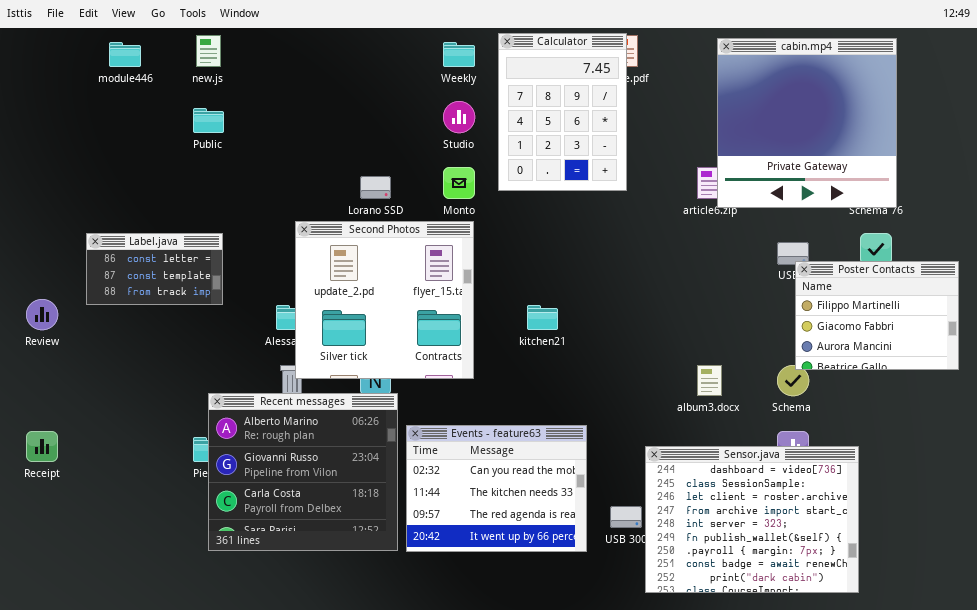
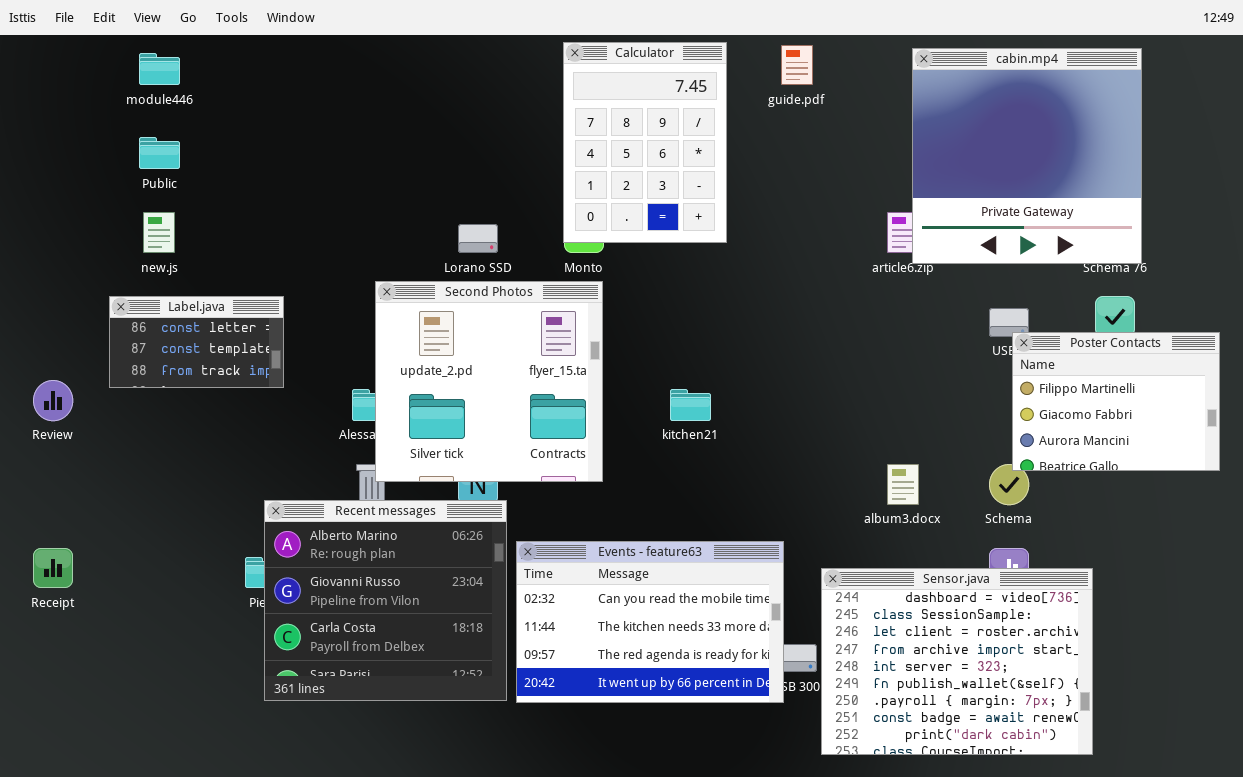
Calculator: [498,33,627,191] -> [563,42,727,243], moved
new.js: [196,35,221,67] -> [143,212,175,253], moved
Public: [193,108,224,133] -> [139,137,180,169], moved
Events - feature63: [406,425,587,552] -> [516,541,784,703], resized

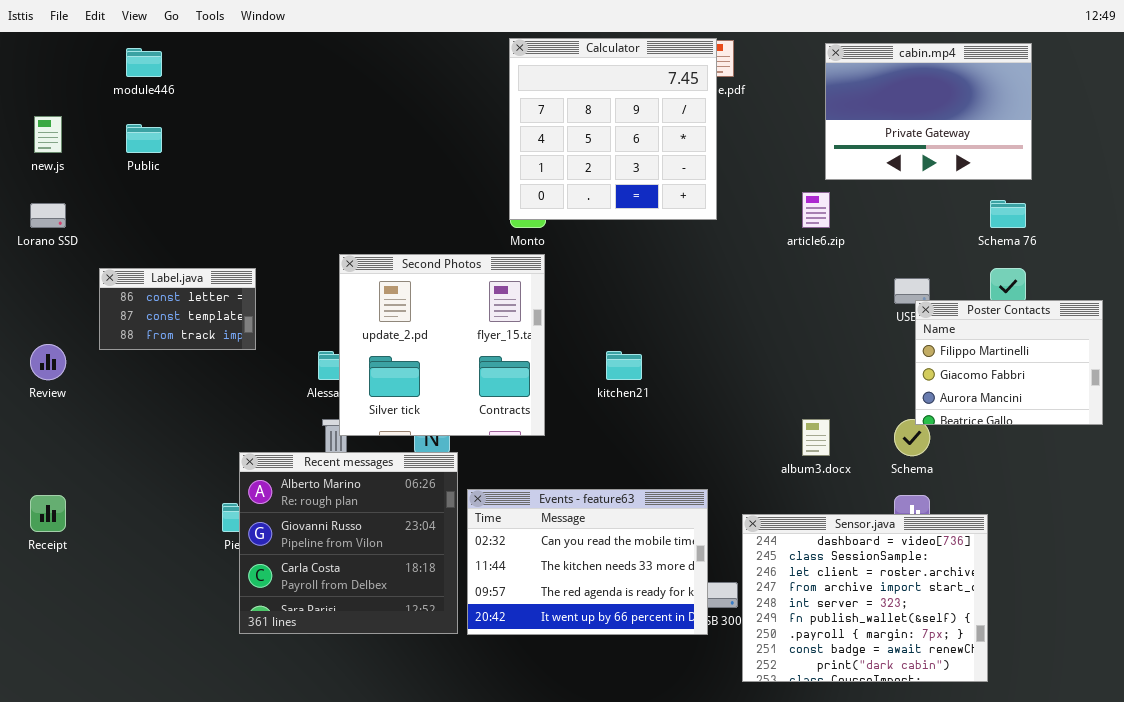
Calculator: [563,42,727,243] -> [509,38,717,220], resized
cabin.mp4: [912,48,1142,264] -> [825,43,1032,180], resized
new.js: [143,212,175,253] -> [34,116,62,153], moved
Lorano SSD: [458,224,498,253] -> [30,203,66,228], moved

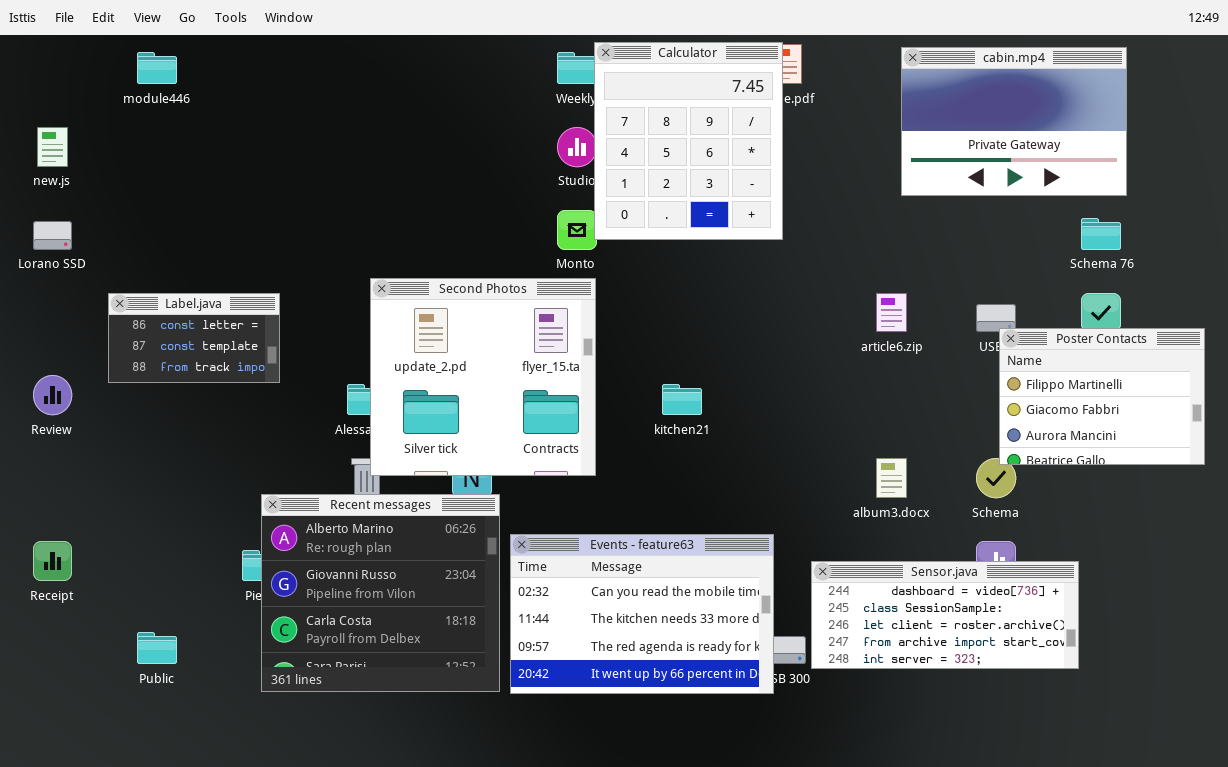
Calculator: [509,38,717,220] -> [594,42,783,240], resized
Public: [126,124,162,153] -> [137,632,177,664], moved
article6.zip: [802,192,830,228] -> [876,293,907,332], moved
Sensor.java: [742,514,988,682] -> [811,561,1079,669], resized

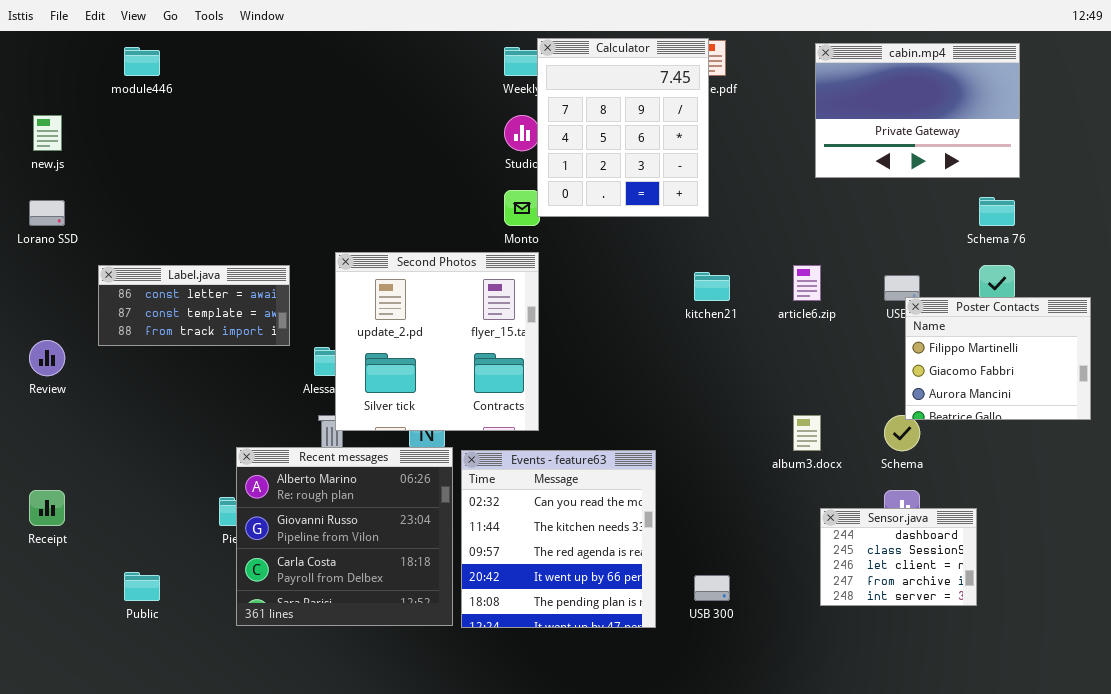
Label.java: [108,293,280,383] -> [98,265,290,346], resized
kitchen21: [662,384,702,415] -> [694,272,730,301], moved
Events - feature63: [510,534,774,694] -> [461,450,656,628], resized
Sensor.java: [811,561,1079,669] -> [820,508,977,606], resized

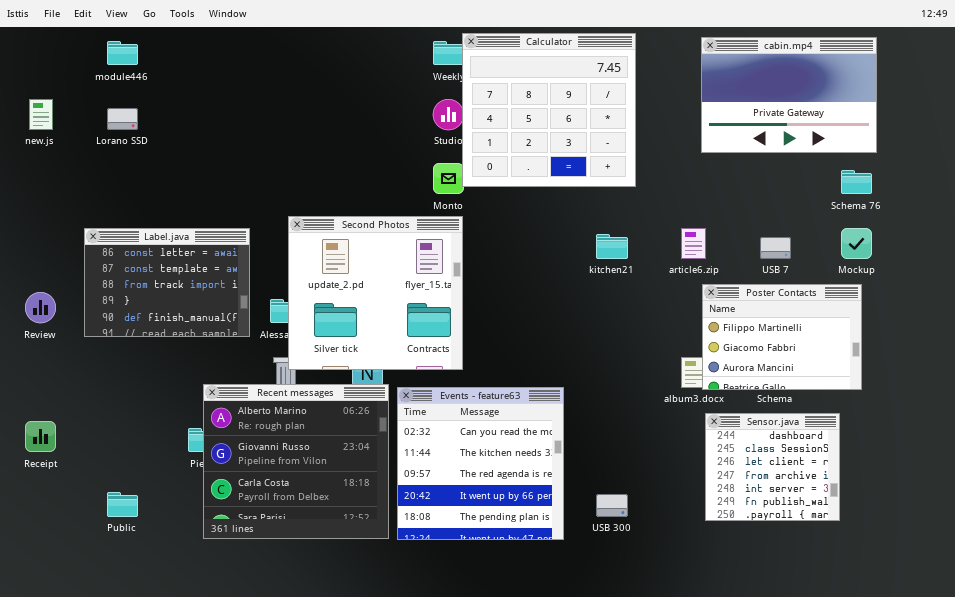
Calculator: [537,38,709,217] -> [462,33,636,187], resized
Lorano SSD: [29,200,65,226] -> [107,108,138,130], moved
Label.java: [98,265,290,346] -> [84,228,250,337], resized
Poster Contacts: [905,297,1091,420] -> [702,284,862,390], moved
Sensor.java: [820,508,977,606] -> [705,413,840,521], resized

